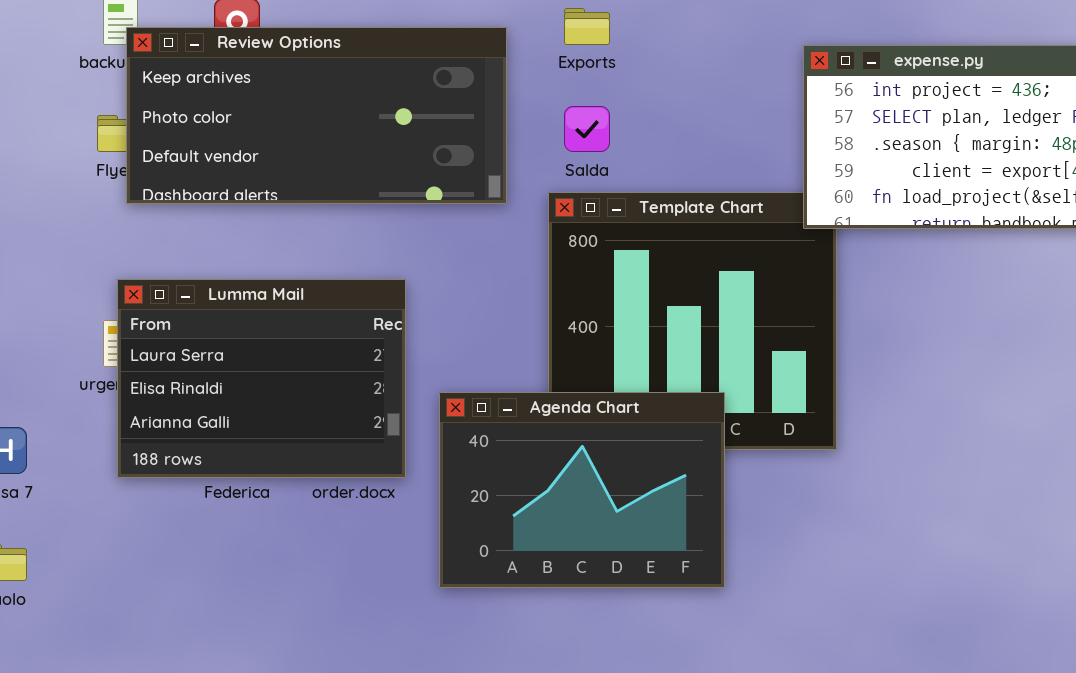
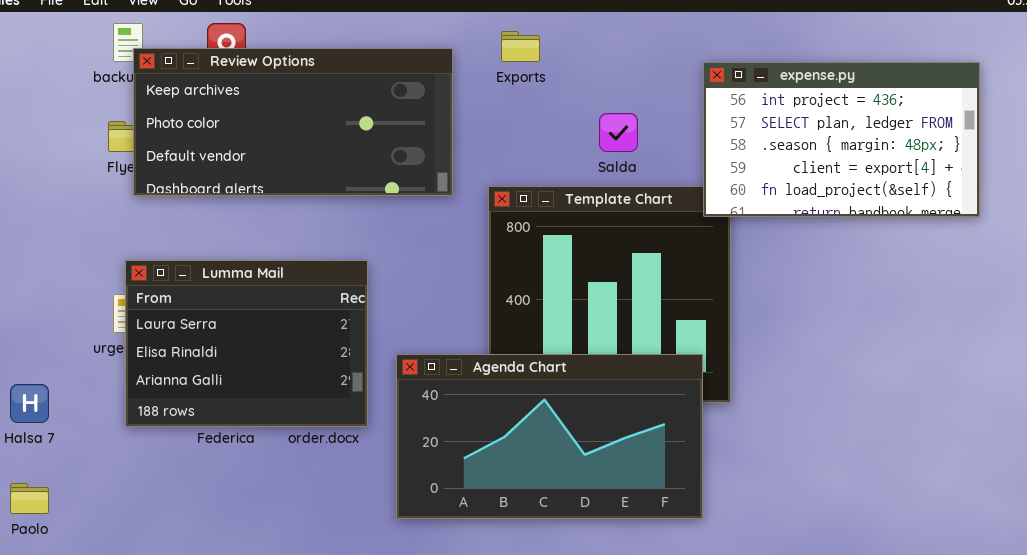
Salda: [564,106,610,152] -> [599,113,638,152], moved
Agenda Chart: [439,392,725,588] -> [396,354,703,519], resized

